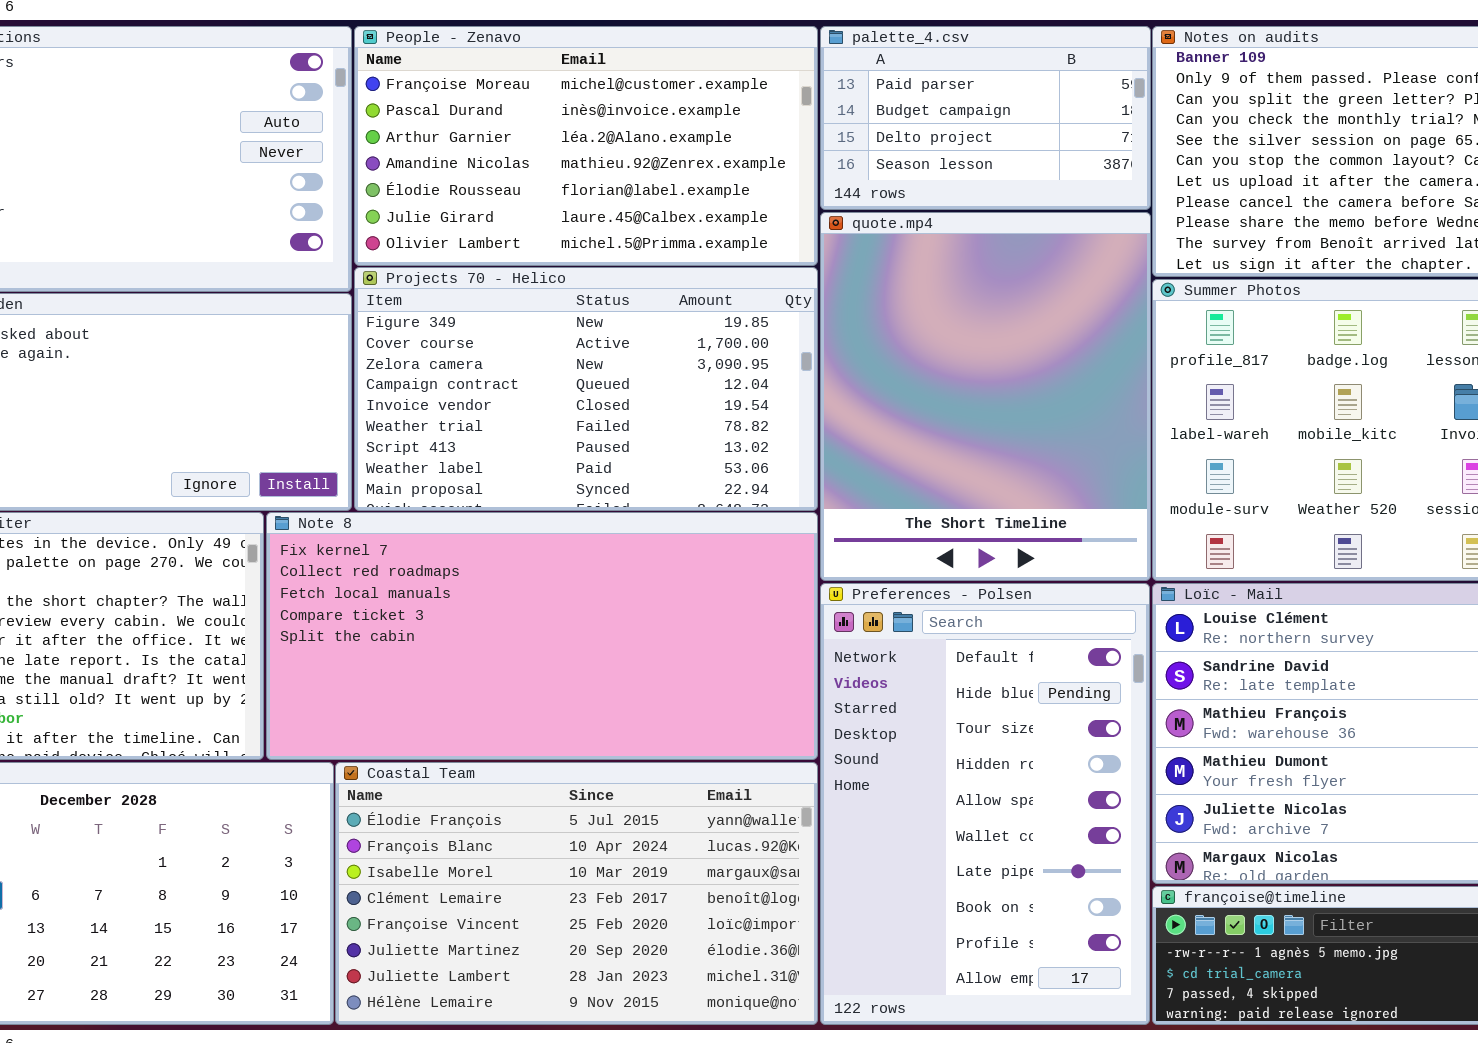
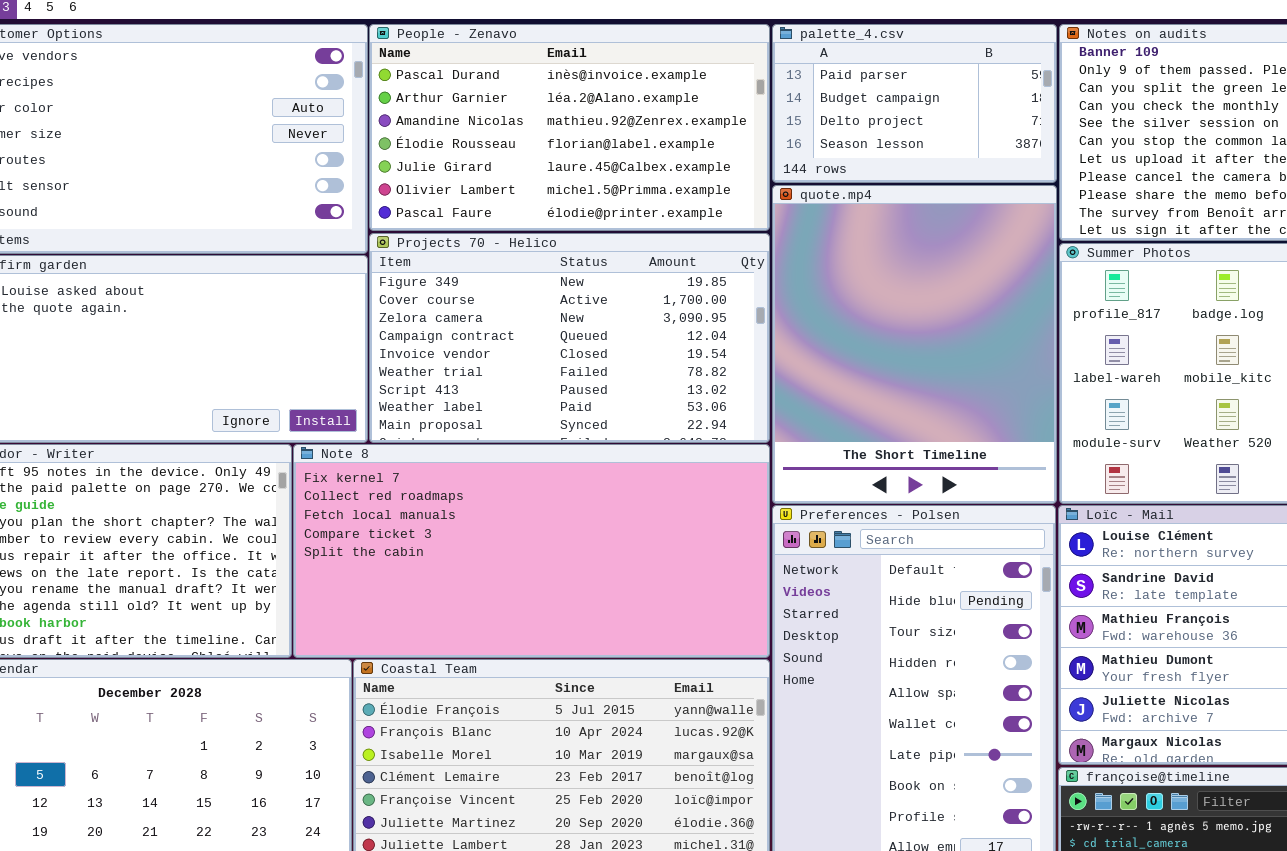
People - Zenavo: [354,26,818,266] -> [369,24,770,231], scrolled down 1 row

